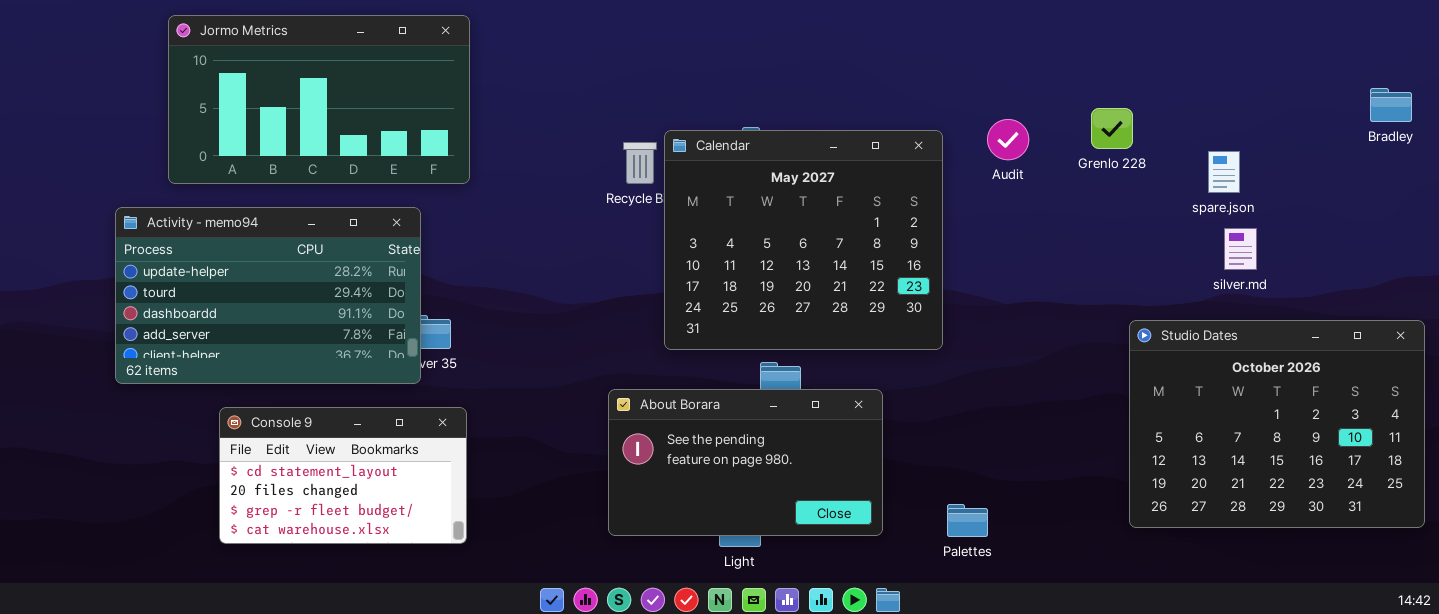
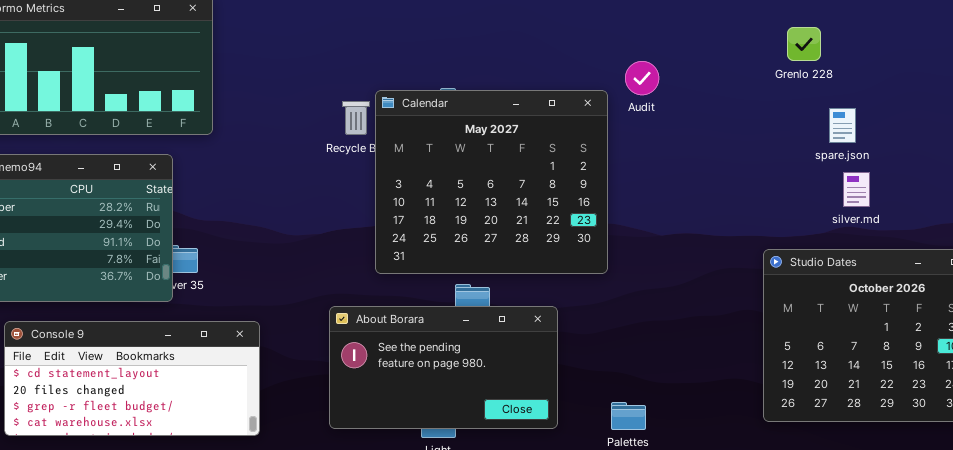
Grenlo 228: [1091,108,1133,149] -> [787,27,821,61], moved
Audit: [987,119,1029,160] -> [625,61,659,95], moved
Console 9: [219,407,467,544] -> [4,321,260,436], resized

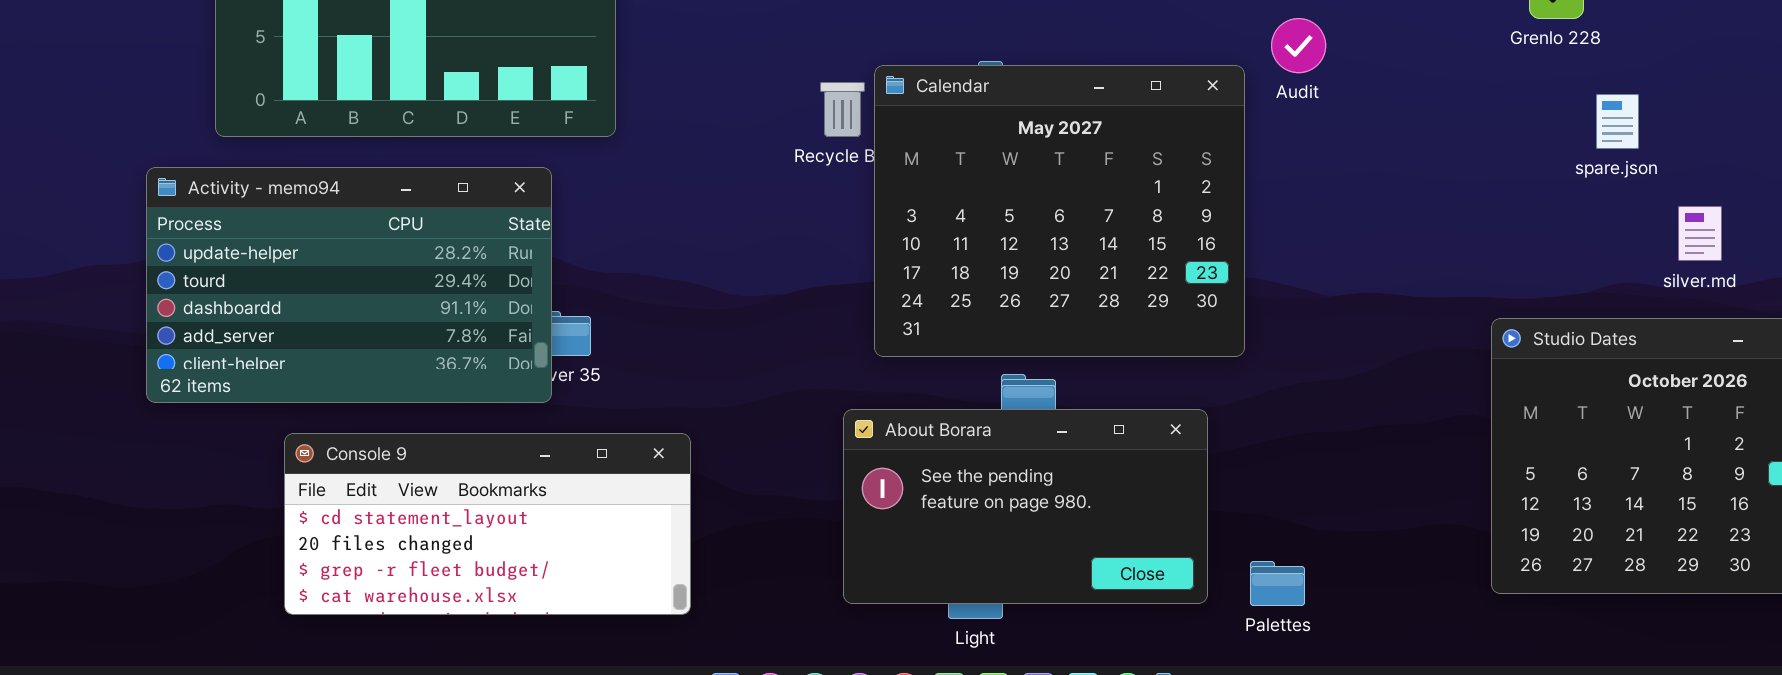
silver.md: [843,172,870,207] -> [1678,206,1722,261], moved
About Borara: [329,306,558,429] -> [843,409,1208,604], moved

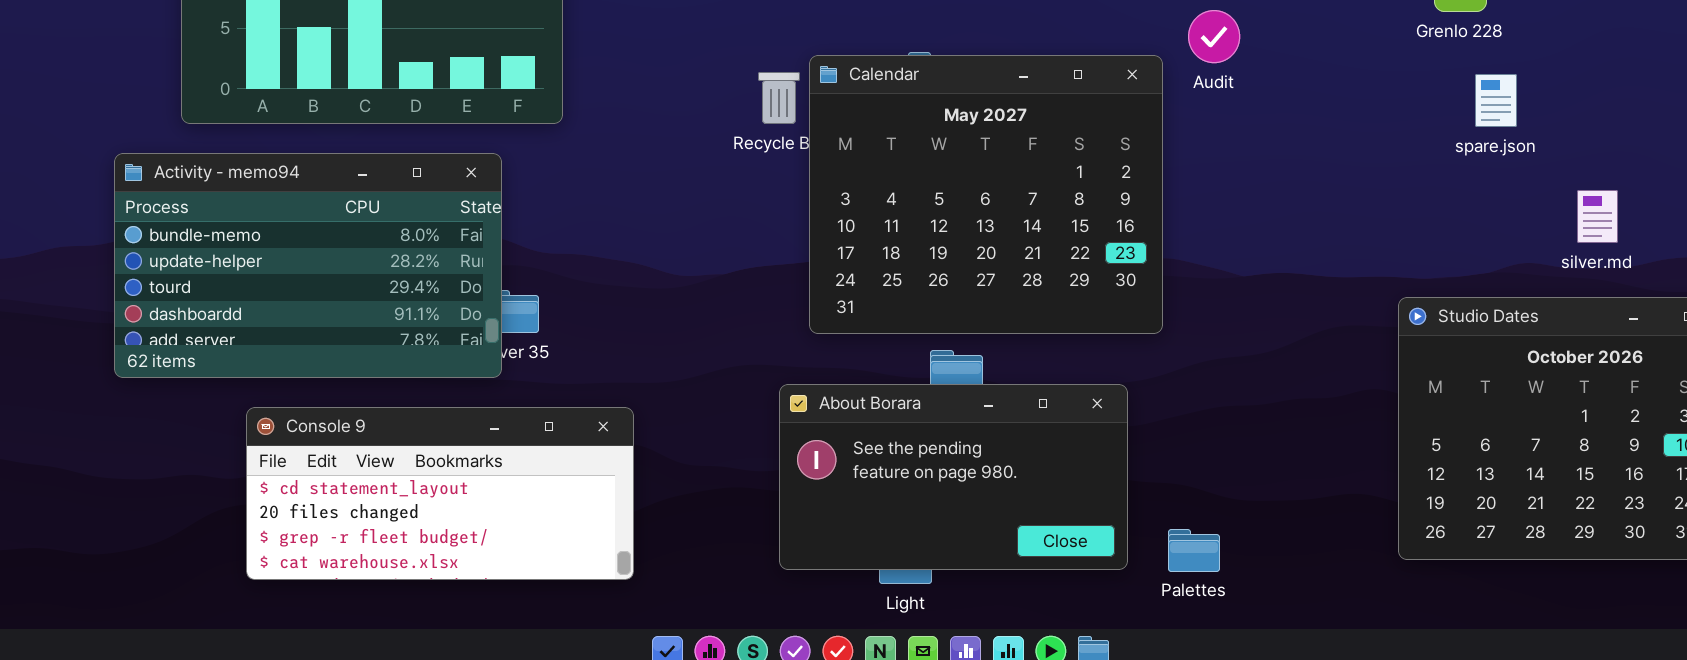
spare.json: [1596,94,1639,149] -> [1475,74,1517,127], moved
Activity - memo94: [146,167,552,403] -> [114,153,502,378], scrolled up 1 row

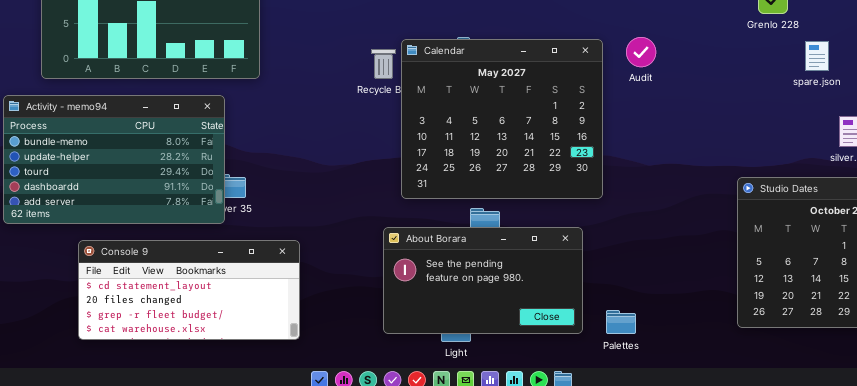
Audit: [1188,10,1240,63] -> [626,37,656,67], moved
spare.json: [1475,74,1517,127] -> [805,41,829,71], moved

